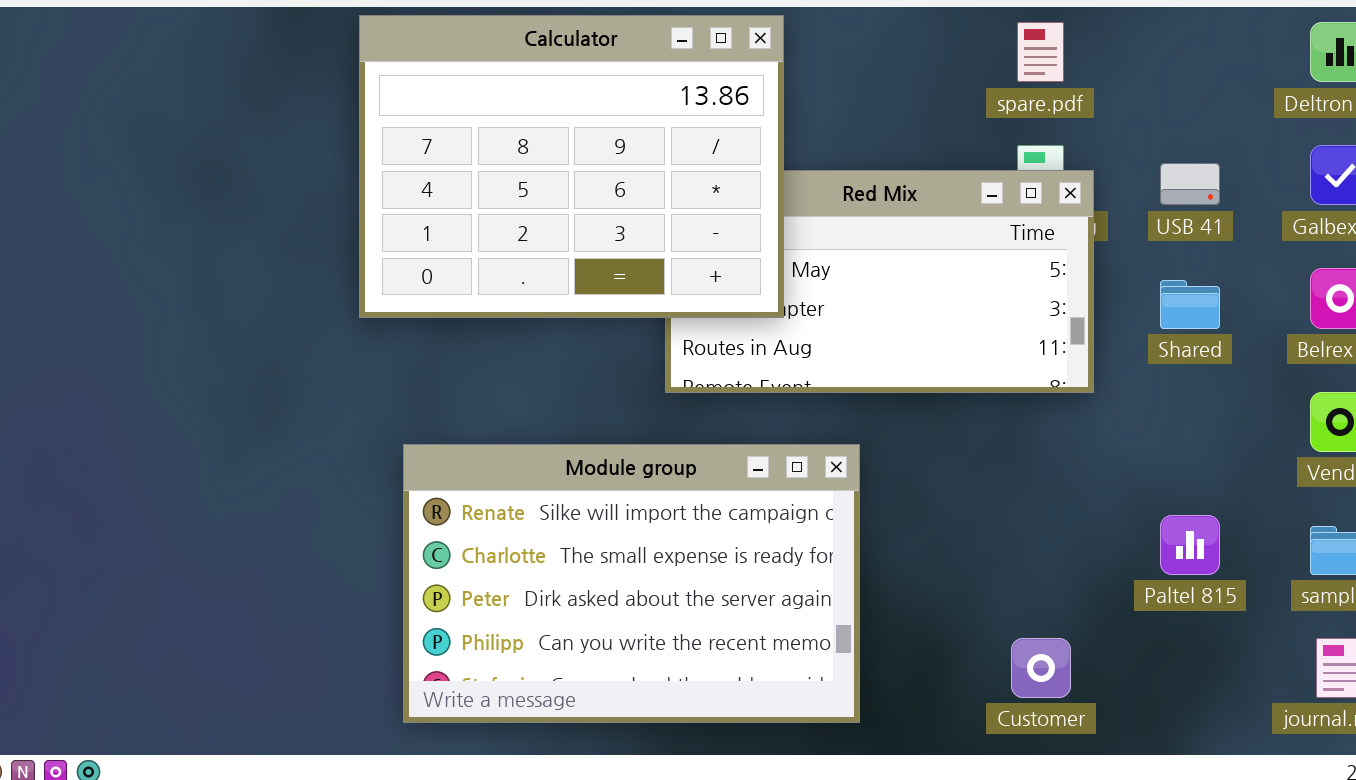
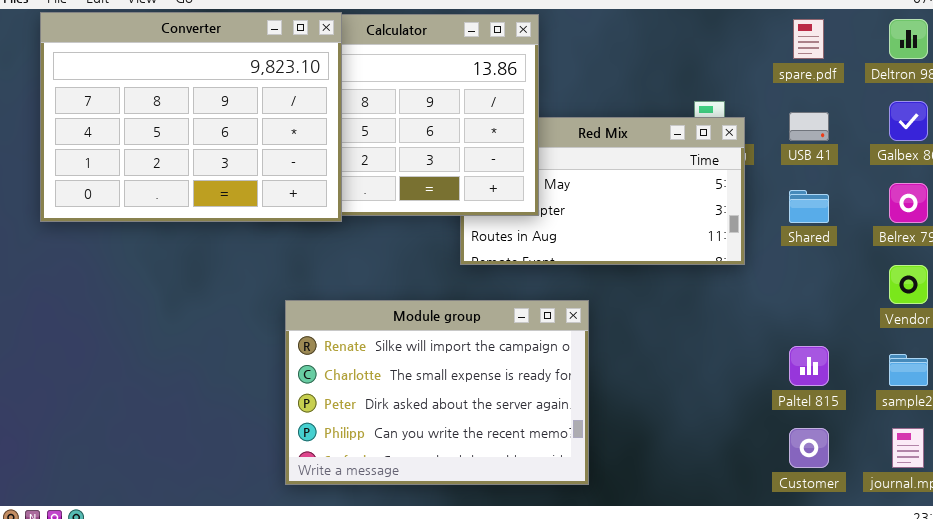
Converter: none -> [40,12,342,222], opened
spare.pdf: [1017,22,1064,82] -> [793,19,824,59], moved
Customer: [1011,638,1071,698] -> [789,428,829,468], moved

